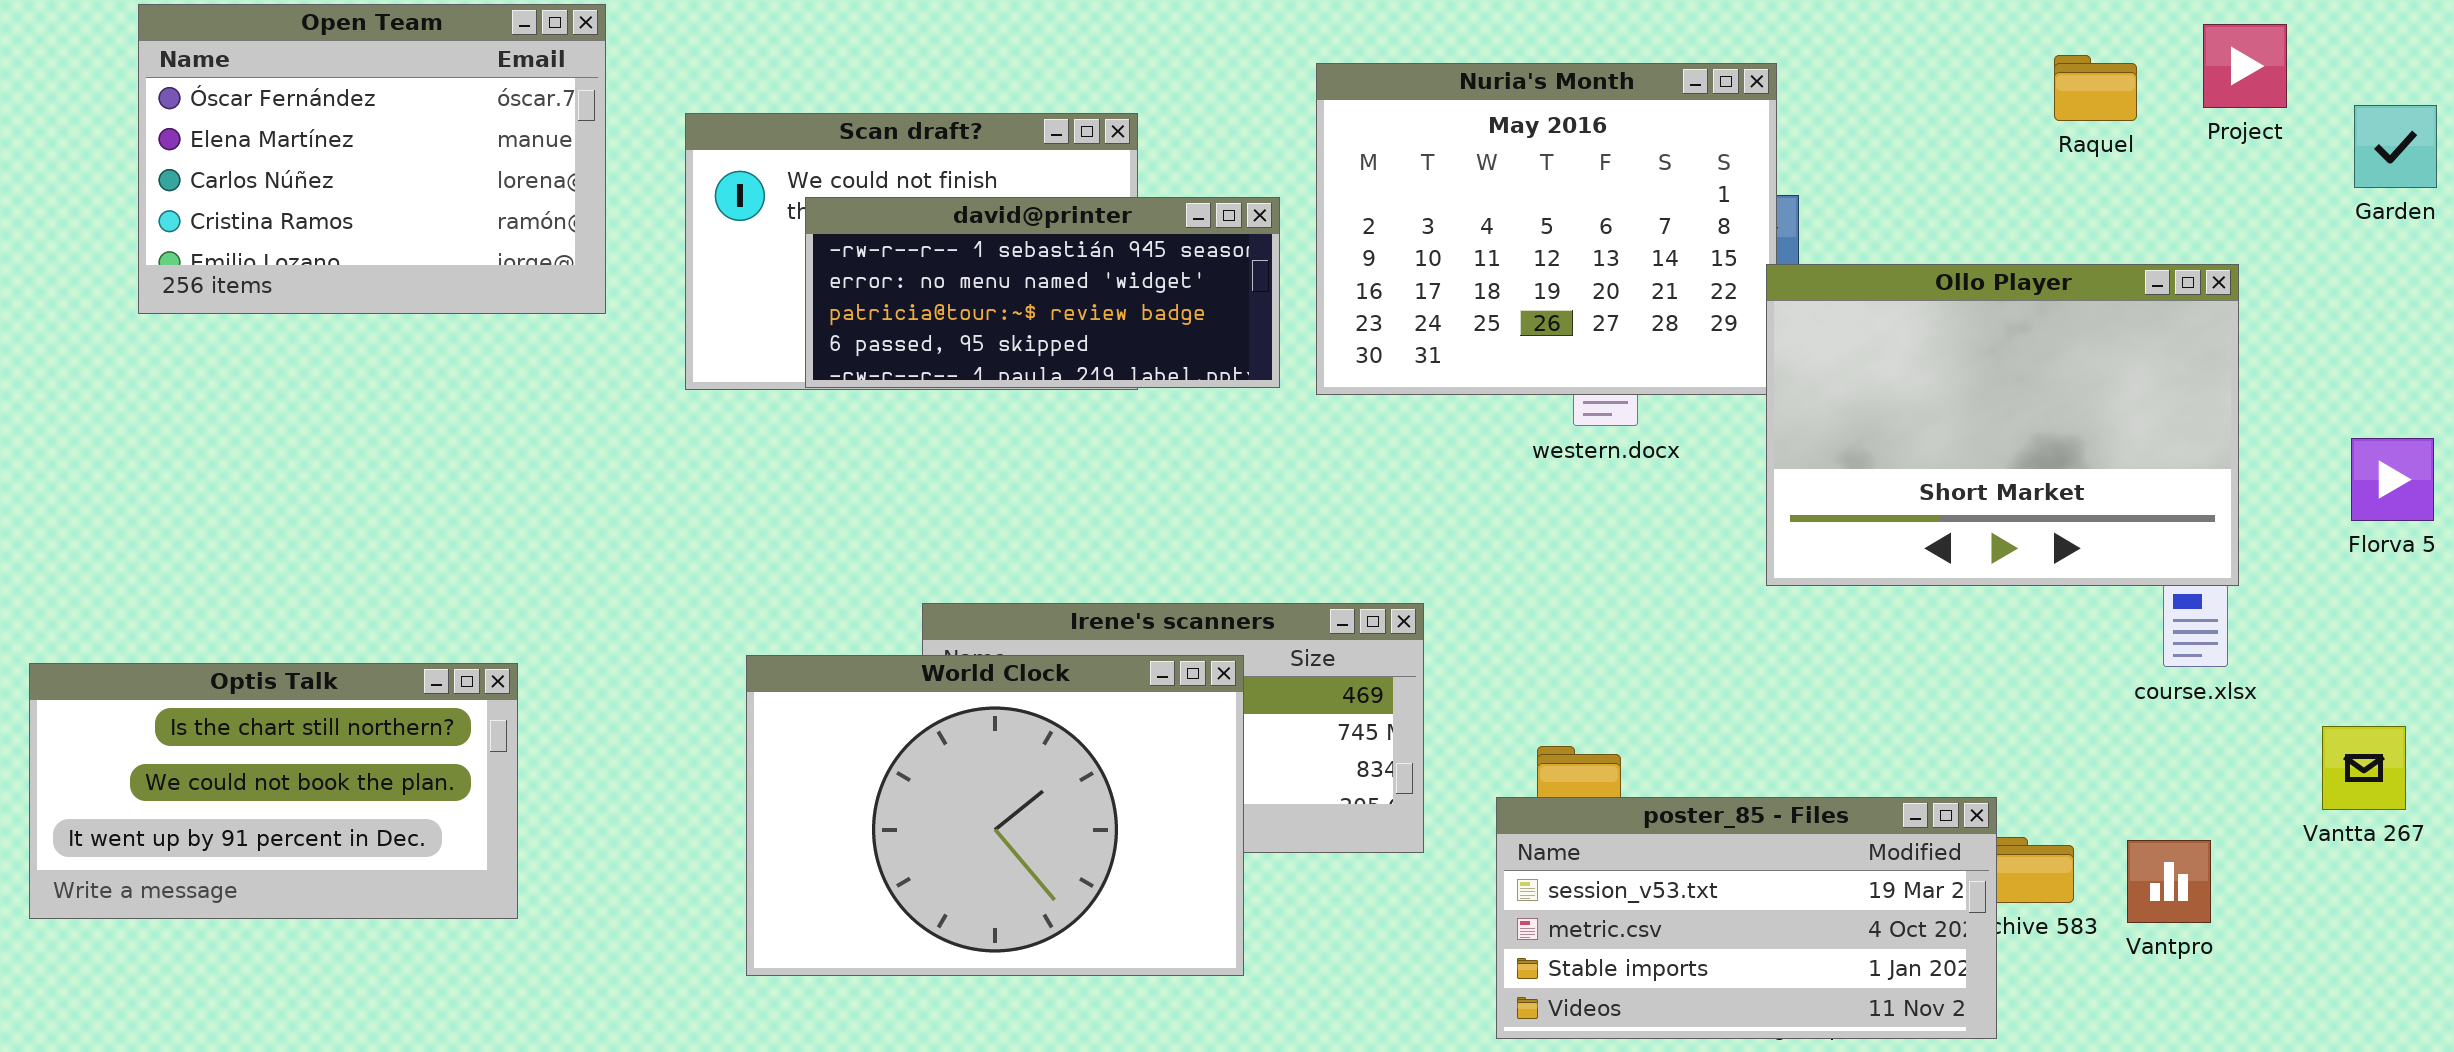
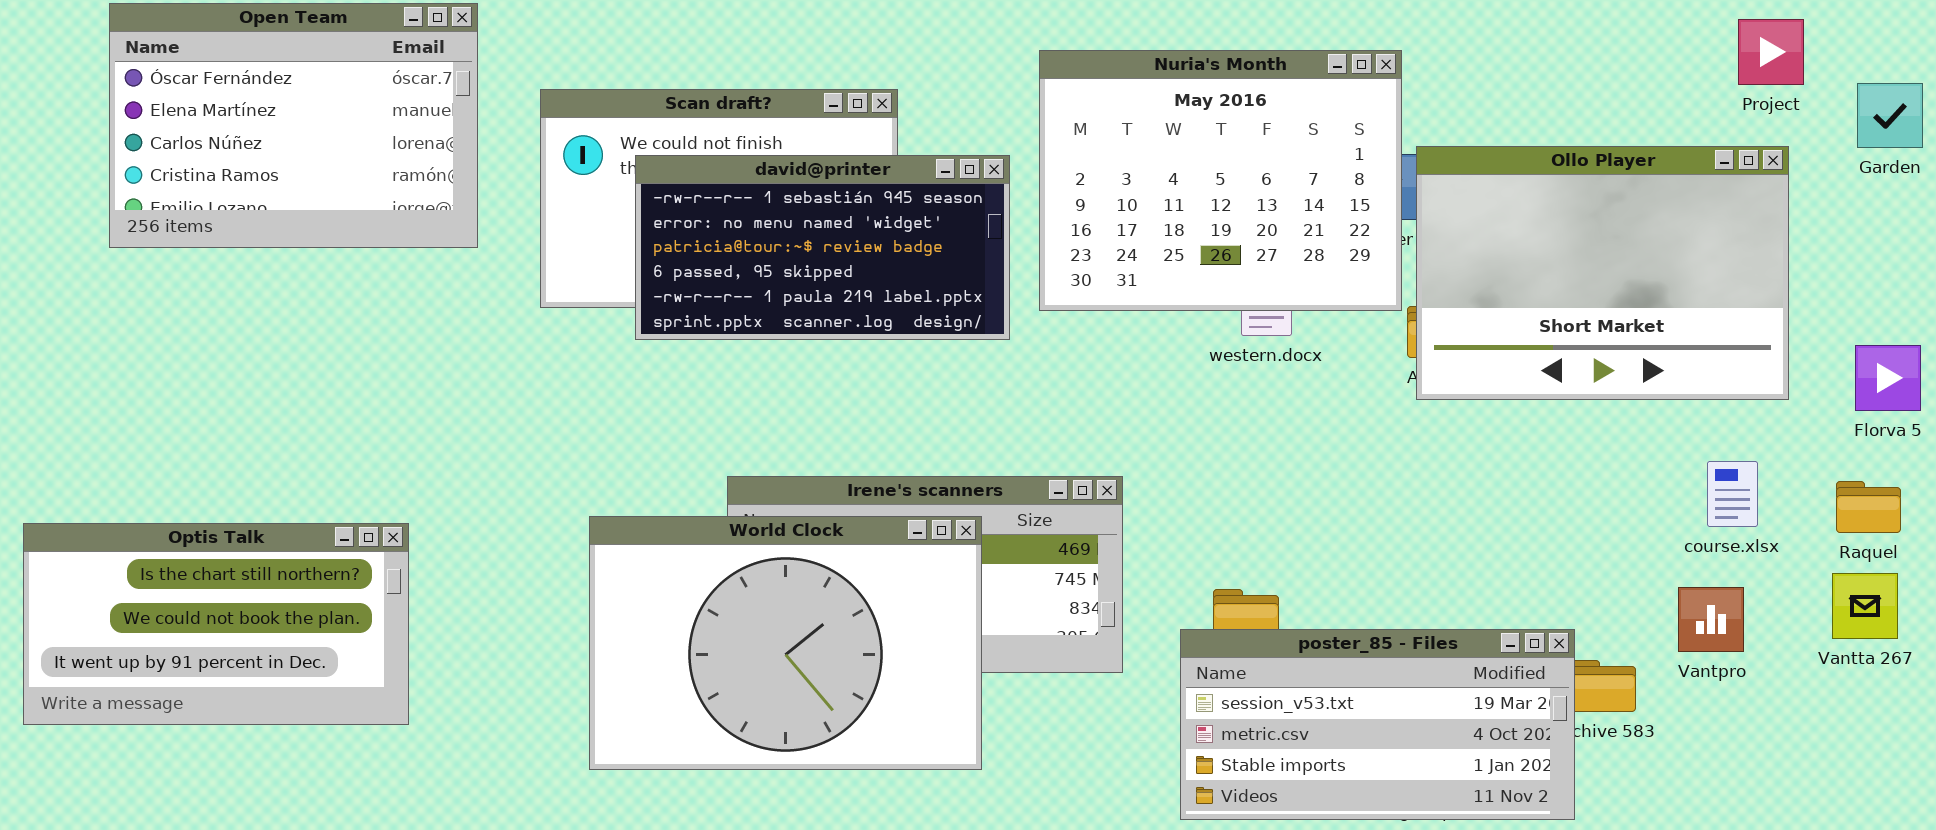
Raquel: [2054,55,2137,121] -> [1836,481,1901,533], moved
david@printer: [805,197,1280,388] -> [635,155,1010,340], resized
Ollo Player: [1766,264,2239,586] -> [1416,146,1789,400], moved
Vantpro: [2127,840,2211,923] -> [1678,587,1744,652], moved

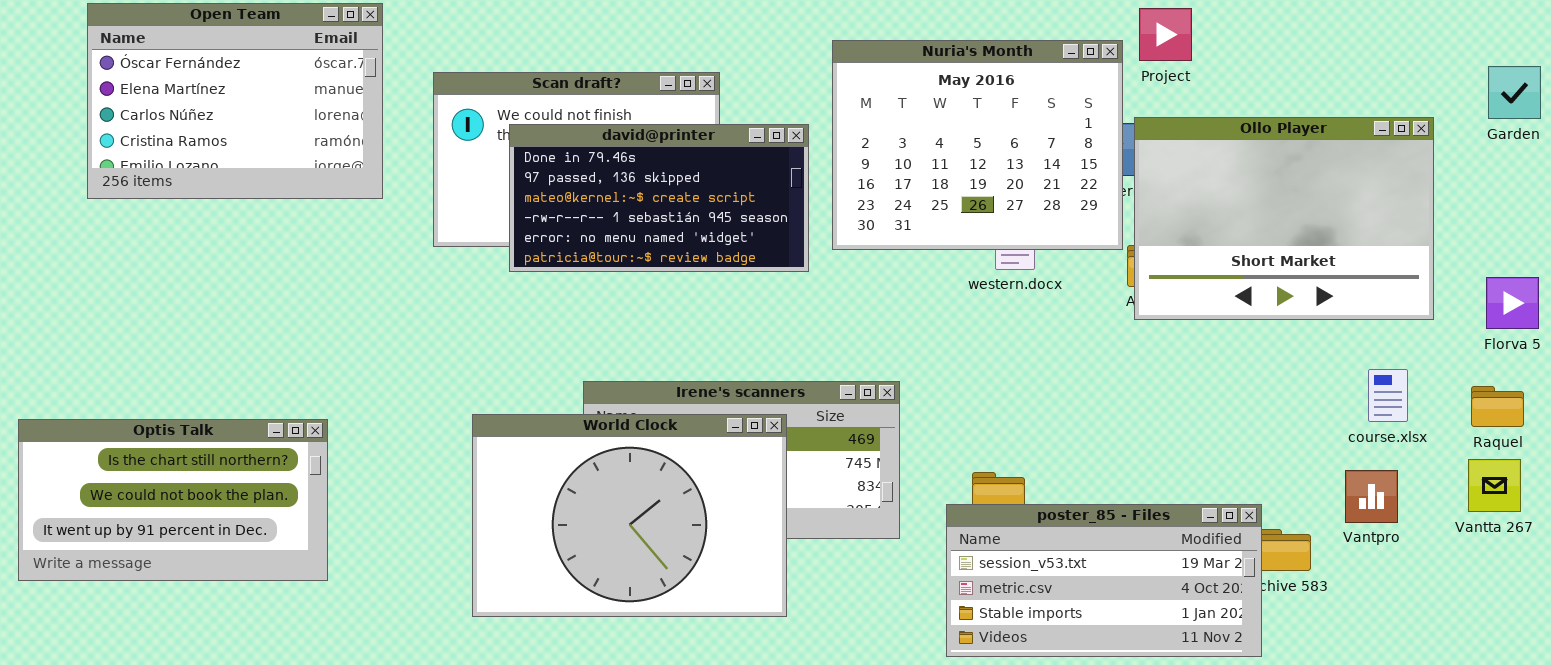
Project: [1738,19,1804,85] -> [1139,8,1192,61], moved
david@printer: [635,155,1010,340] -> [509,124,809,272], scrolled up 3 rows

